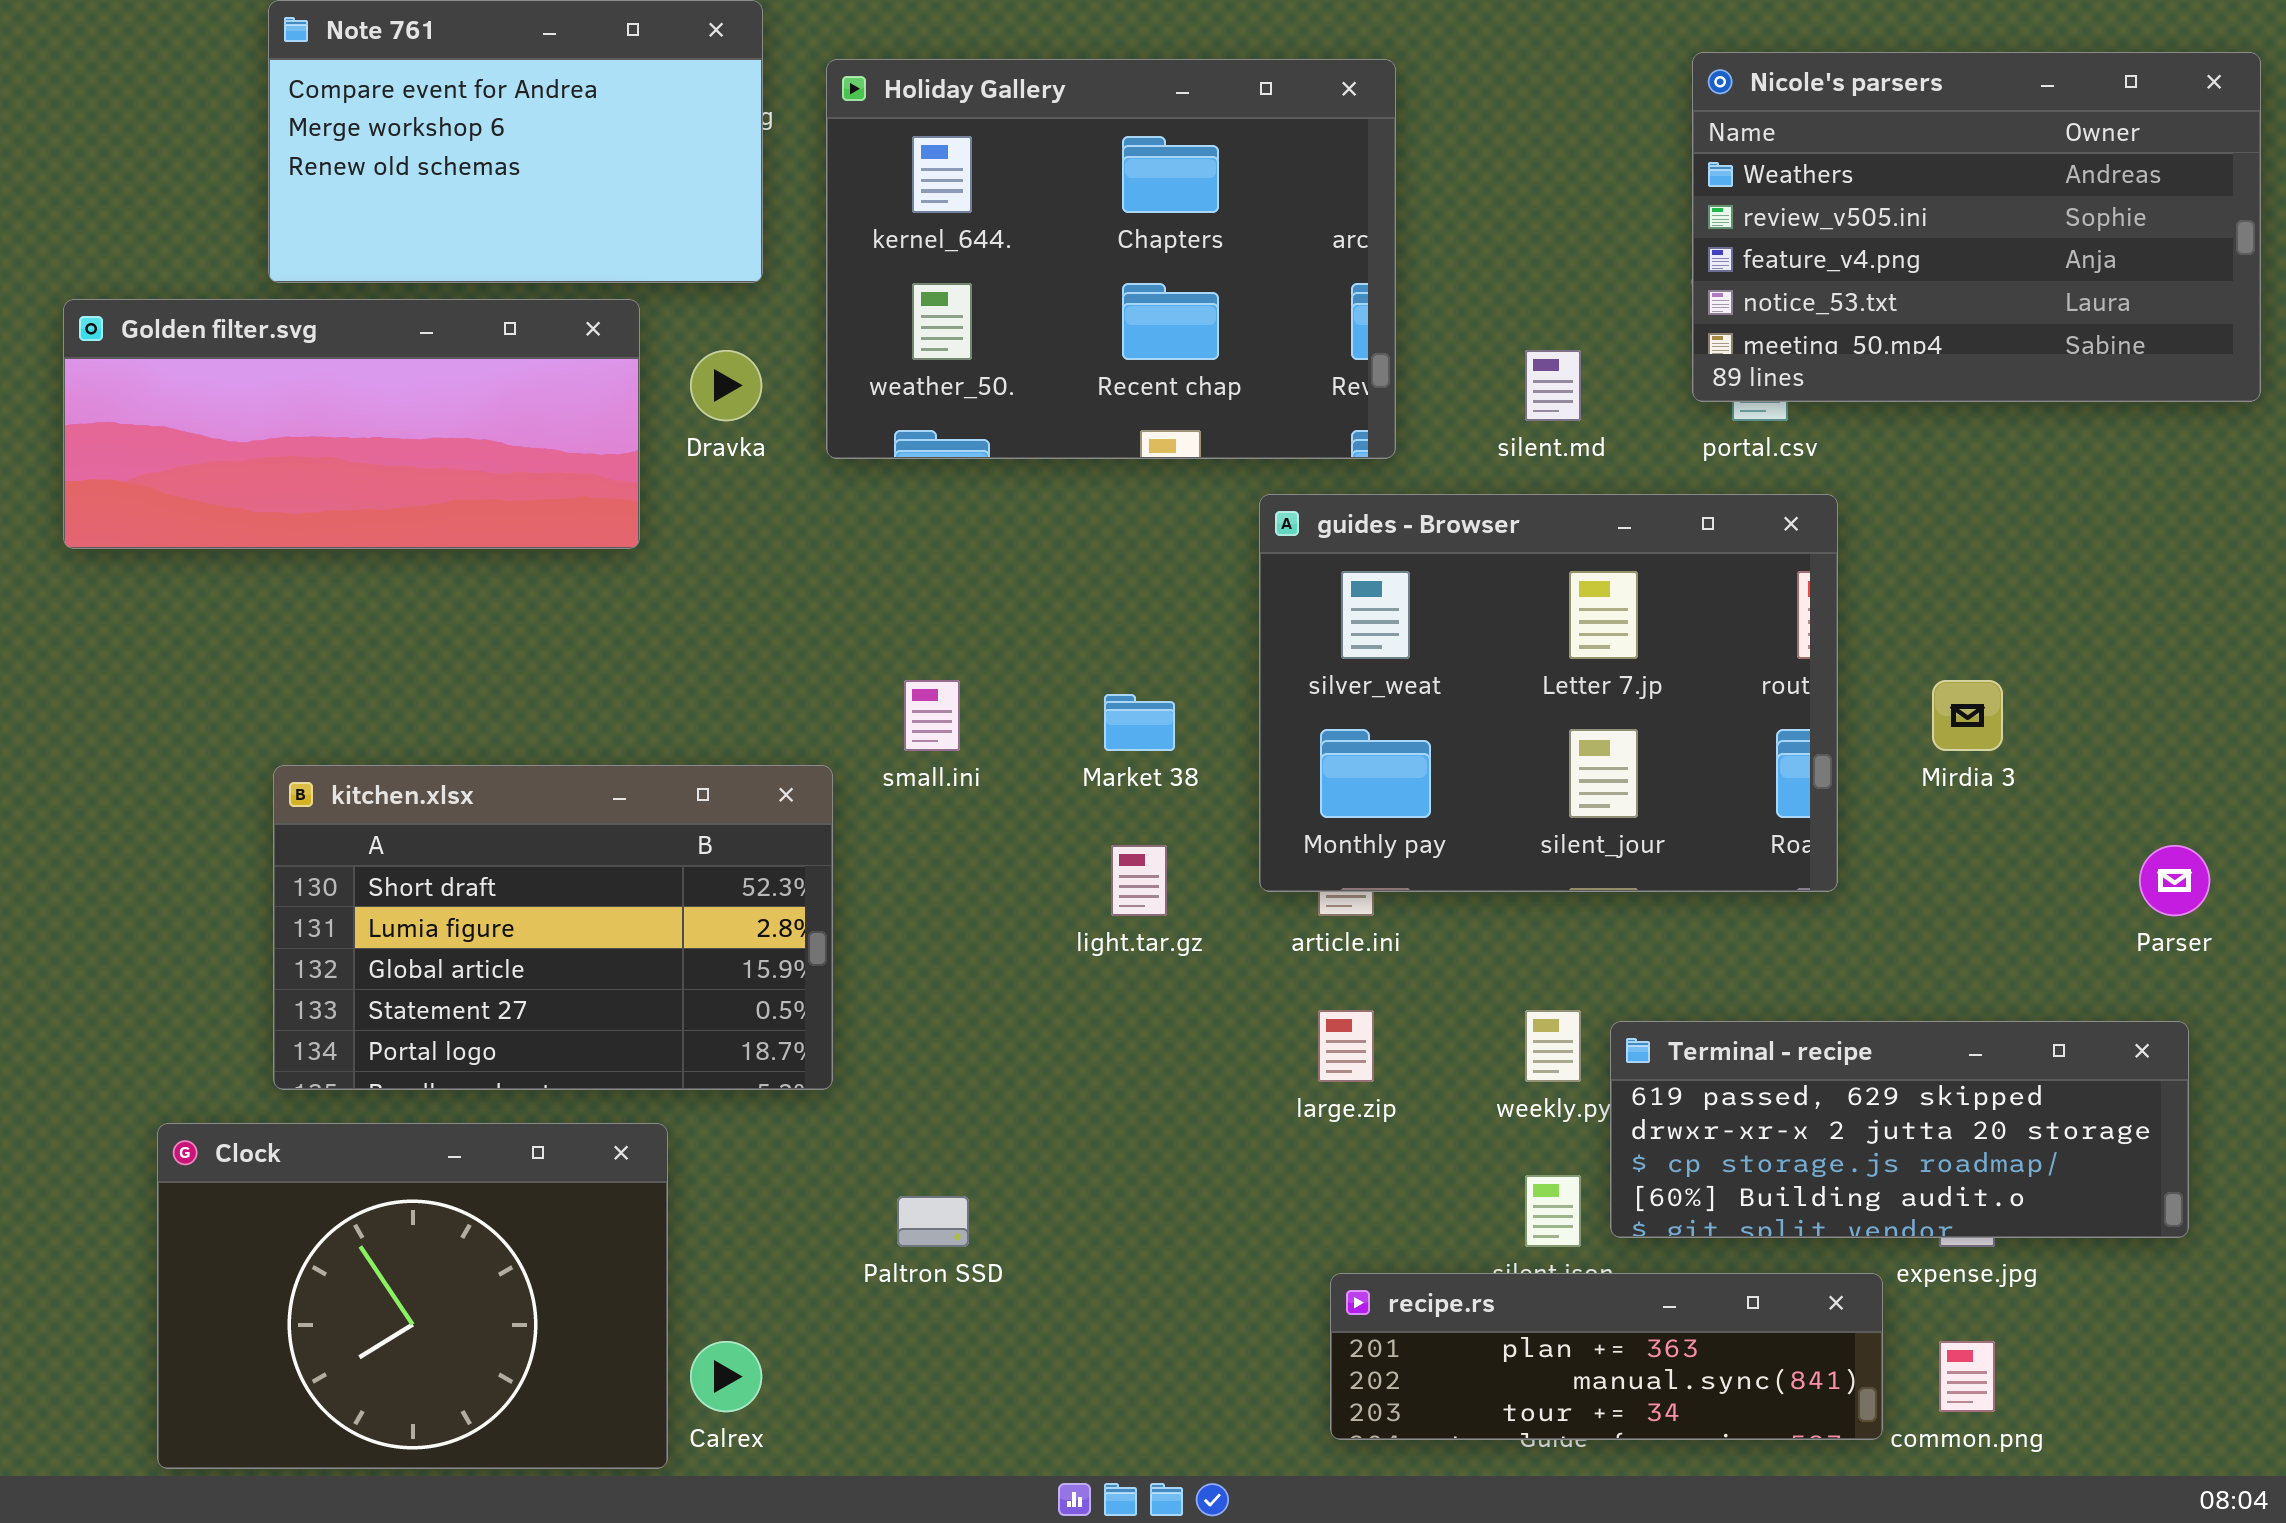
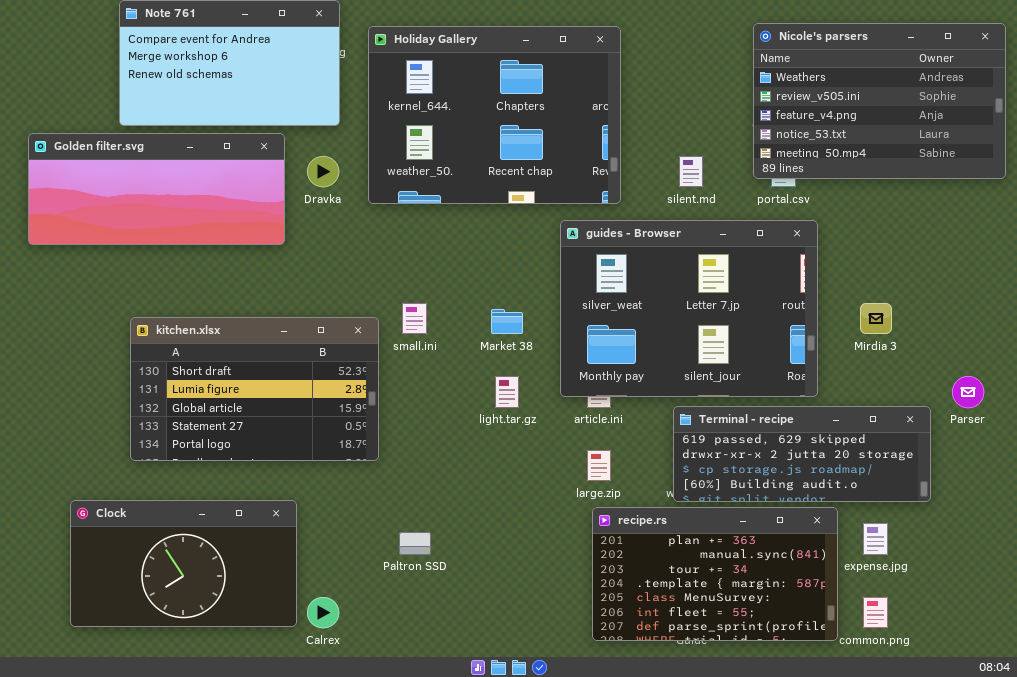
kitchen.xlsx: [273,765,833,1090] -> [130,317,379,461], moved
Terminal - recipe: [1610,1021,2189,1238] -> [673,406,931,502], moved
Clock: [157,1123,668,1469] -> [70,500,297,627], resized
recipe.rs: [1330,1273,1883,1440] -> [592,507,838,641], resized

